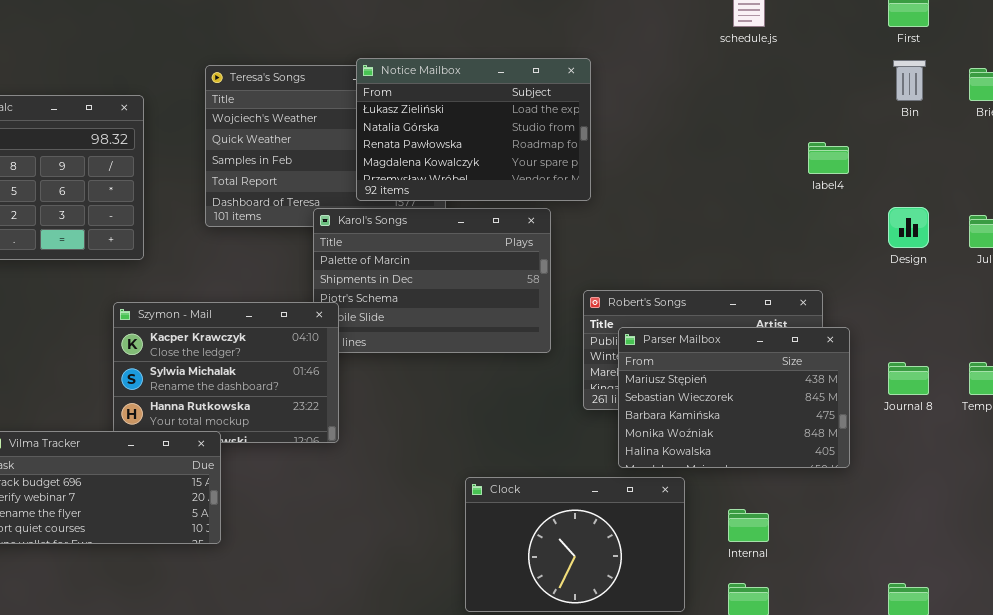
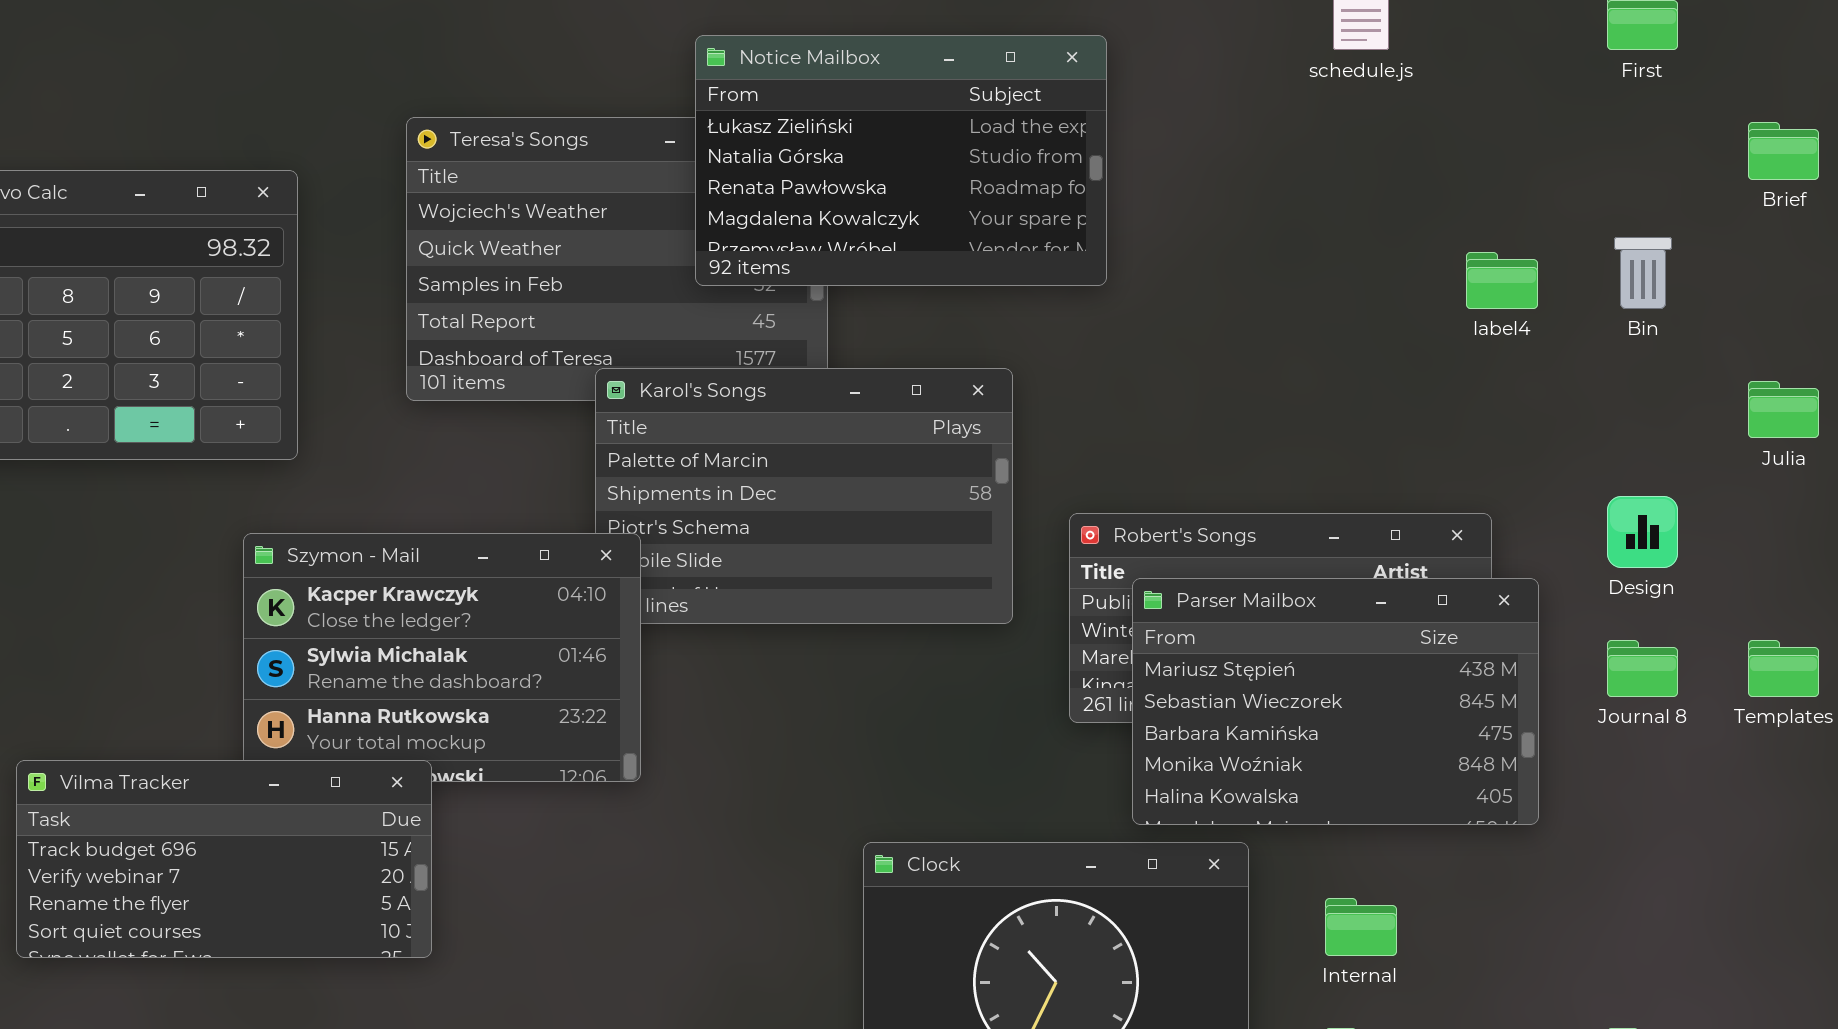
Notice Mailbox: [356,58,591,201] -> [695,35,1107,286], moved
Bin: [893,60,926,101] -> [1614,237,1672,309], moved
Design: [888,207,929,248] -> [1607,496,1678,568], moved

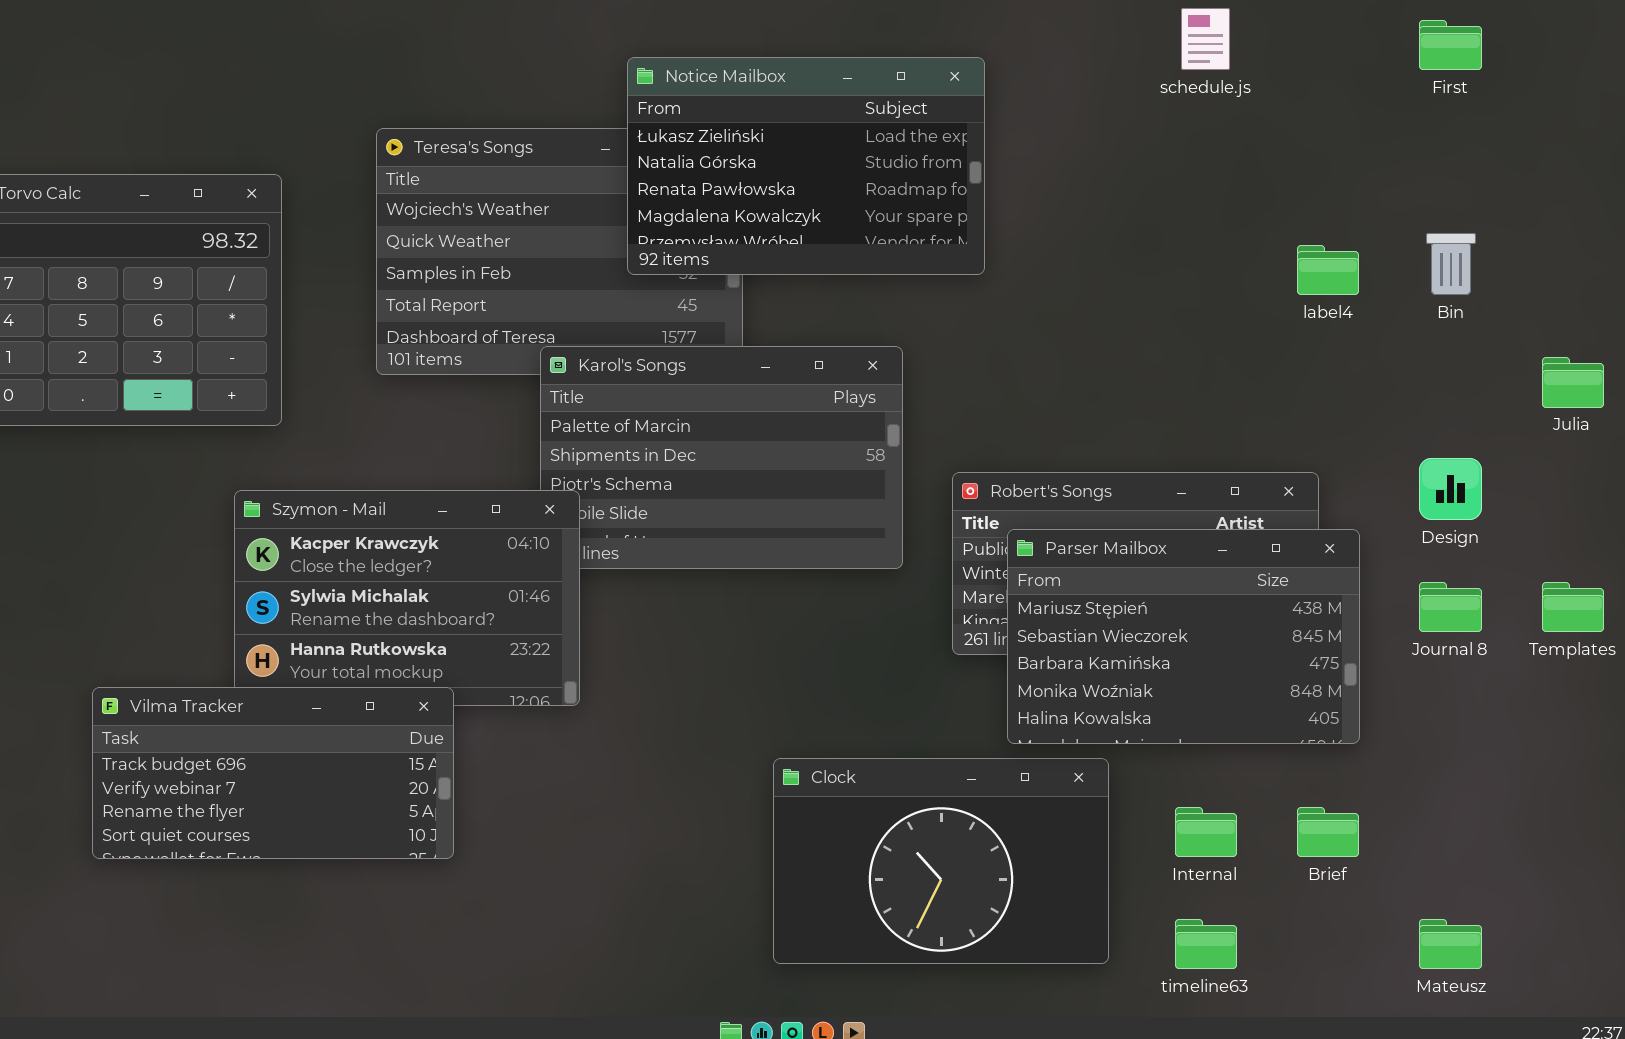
Brief: [1748,122,1819,180] -> [1297,807,1359,857], moved
Vilma Tracker: [16,760,432,958] -> [92,687,454,859], moved

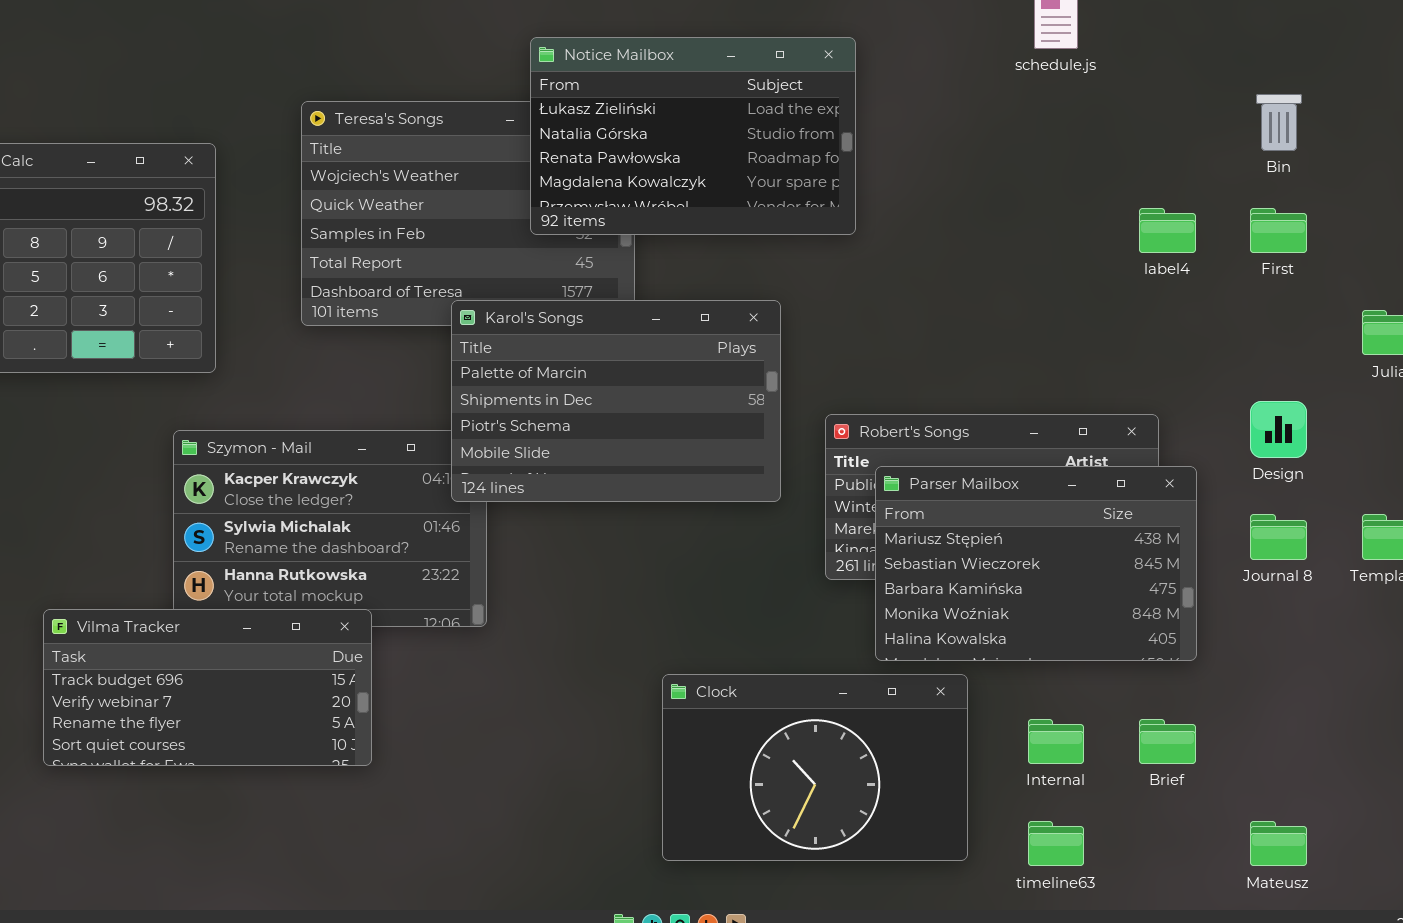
First: [1419,20,1482,70] -> [1250,208,1307,253], moved
Bin: [1426,233,1476,295] -> [1256,94,1302,151], moved
Karol's Songs: [540,346,903,569] -> [451,300,781,502], raised

